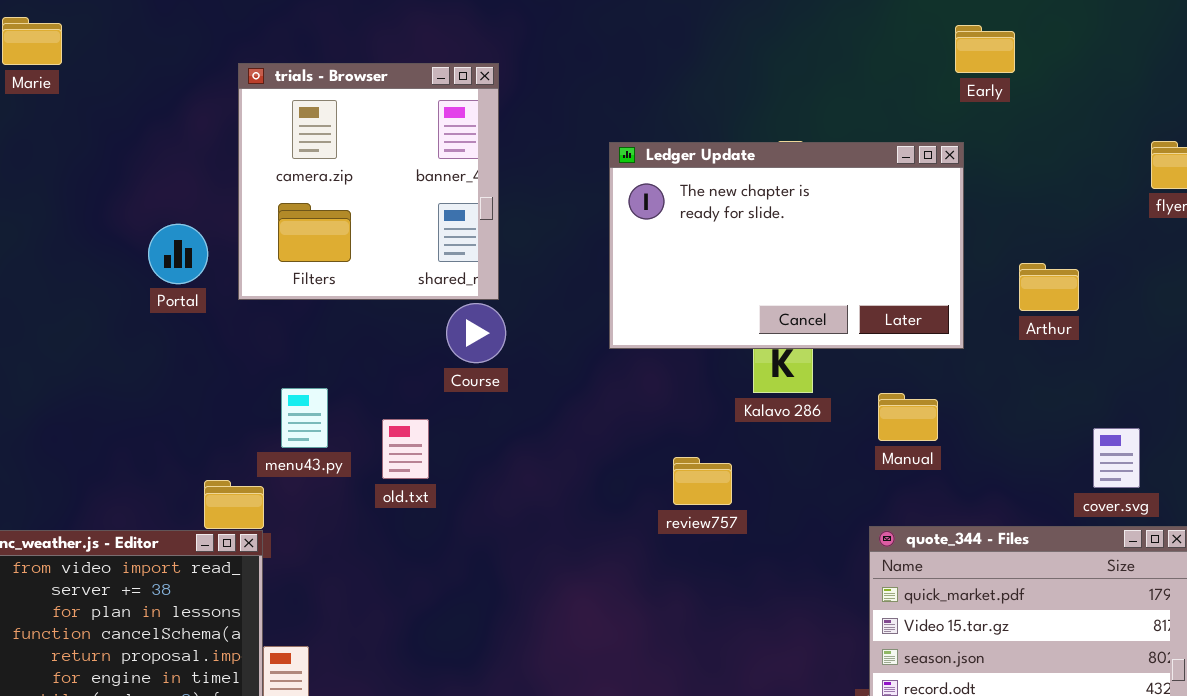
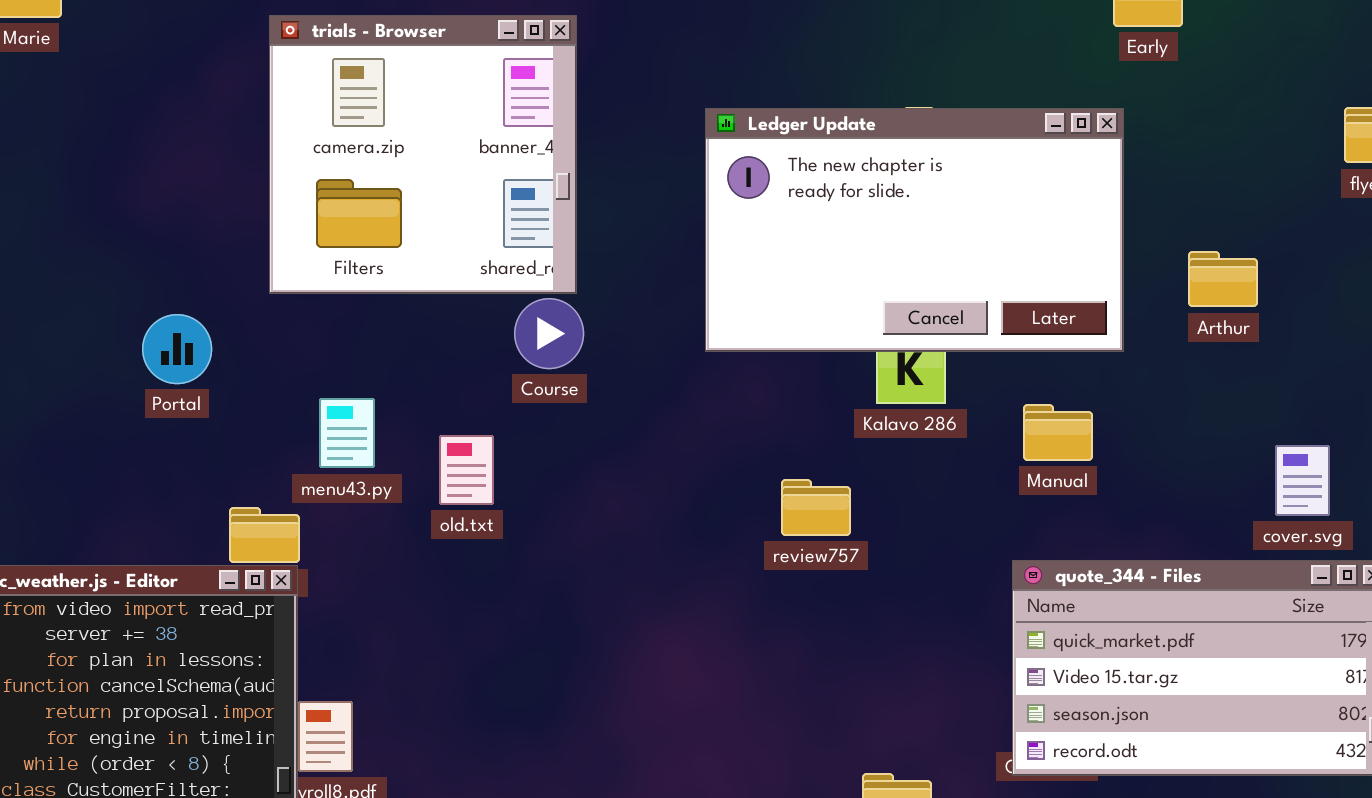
Portal: [148,224,208,284] -> [142,314,212,384], moved

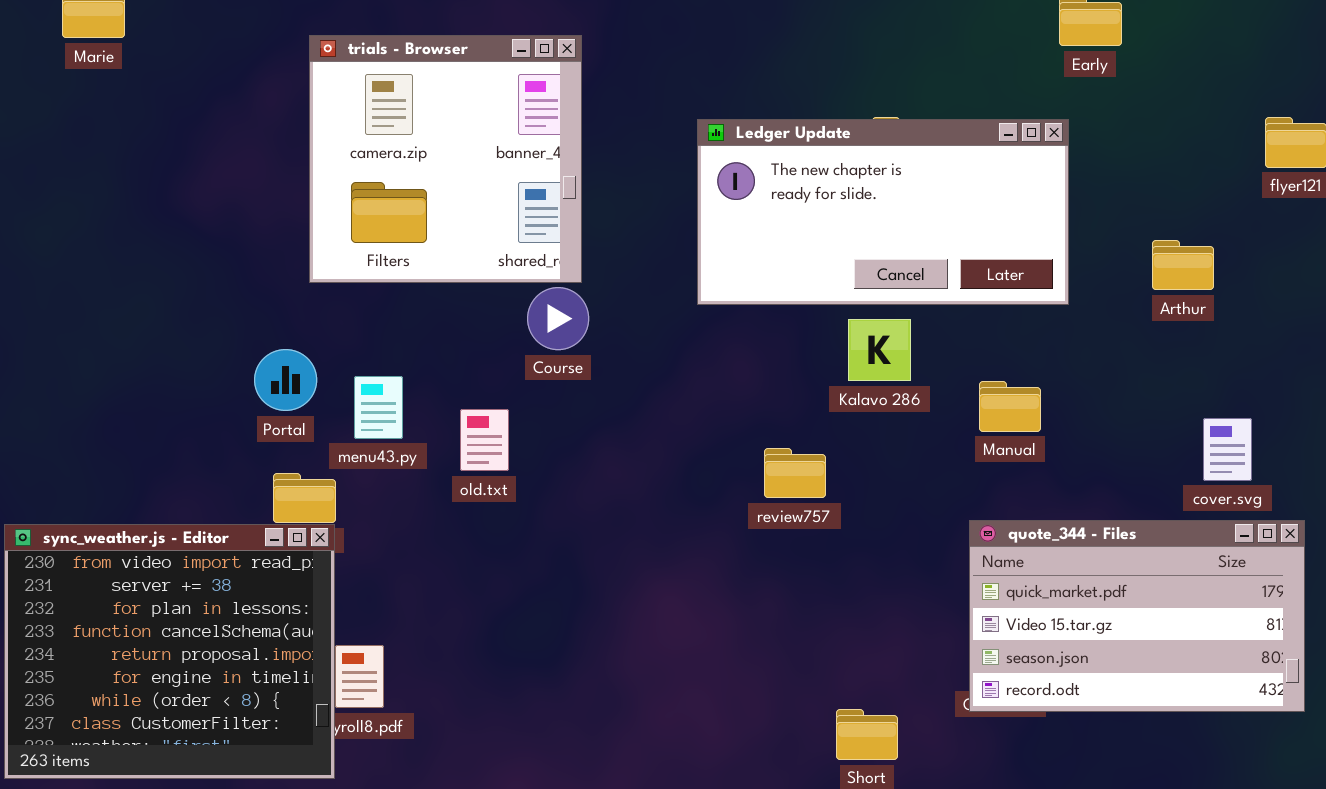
Ledger Update: [705,108,1124,352] -> [697,119,1069,305], resized
Arthur: [1188,251,1258,307] -> [1152,240,1214,290], moved
Portal: [142,314,212,384] -> [254,349,317,411], moved

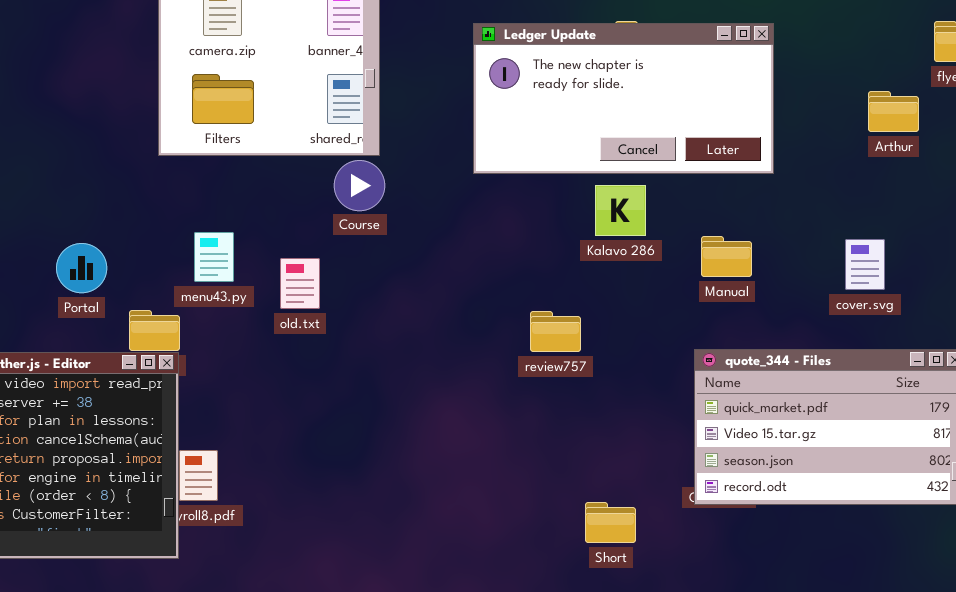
Arthur: [1152,240,1214,290] -> [868,91,919,132], moved
Portal: [254,349,317,411] -> [56,243,107,293], moved
cover.svg: [1203,418,1252,481] -> [845,239,885,290], moved
review757: [764,448,826,498] -> [530,311,581,352], moved

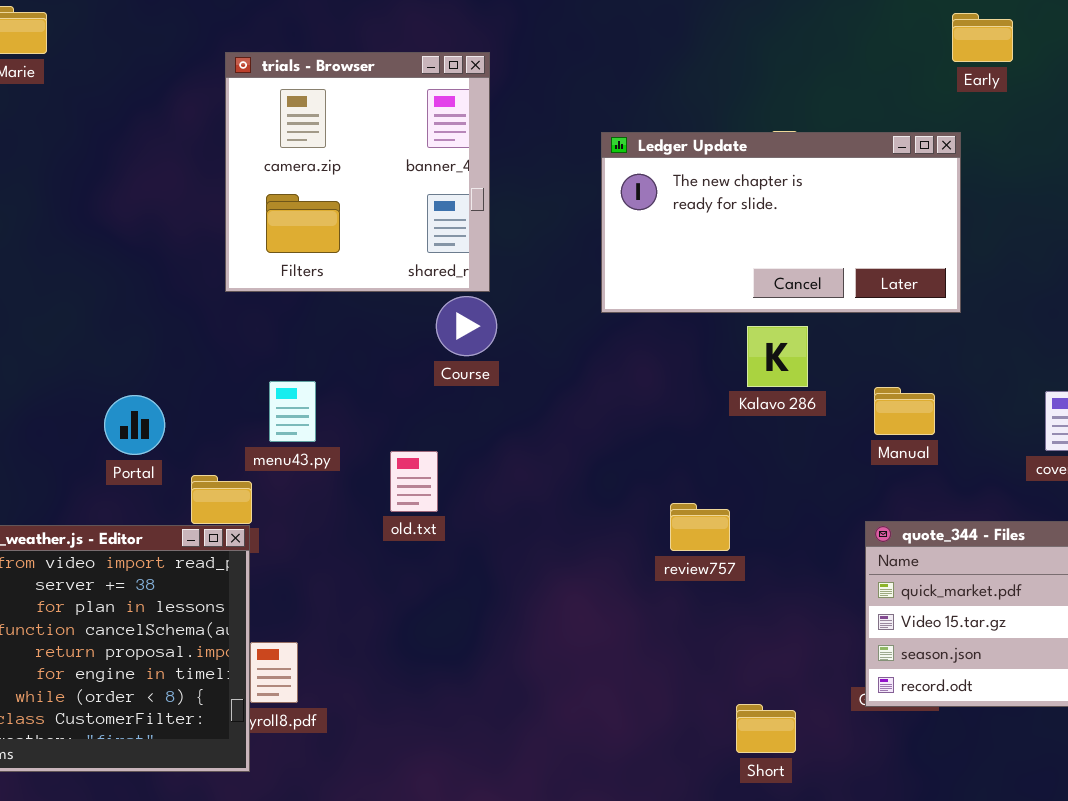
old.txt: [280,258,320,309] -> [390,451,438,512], moved
review757: [530,311,581,352] -> [670,503,730,551], moved

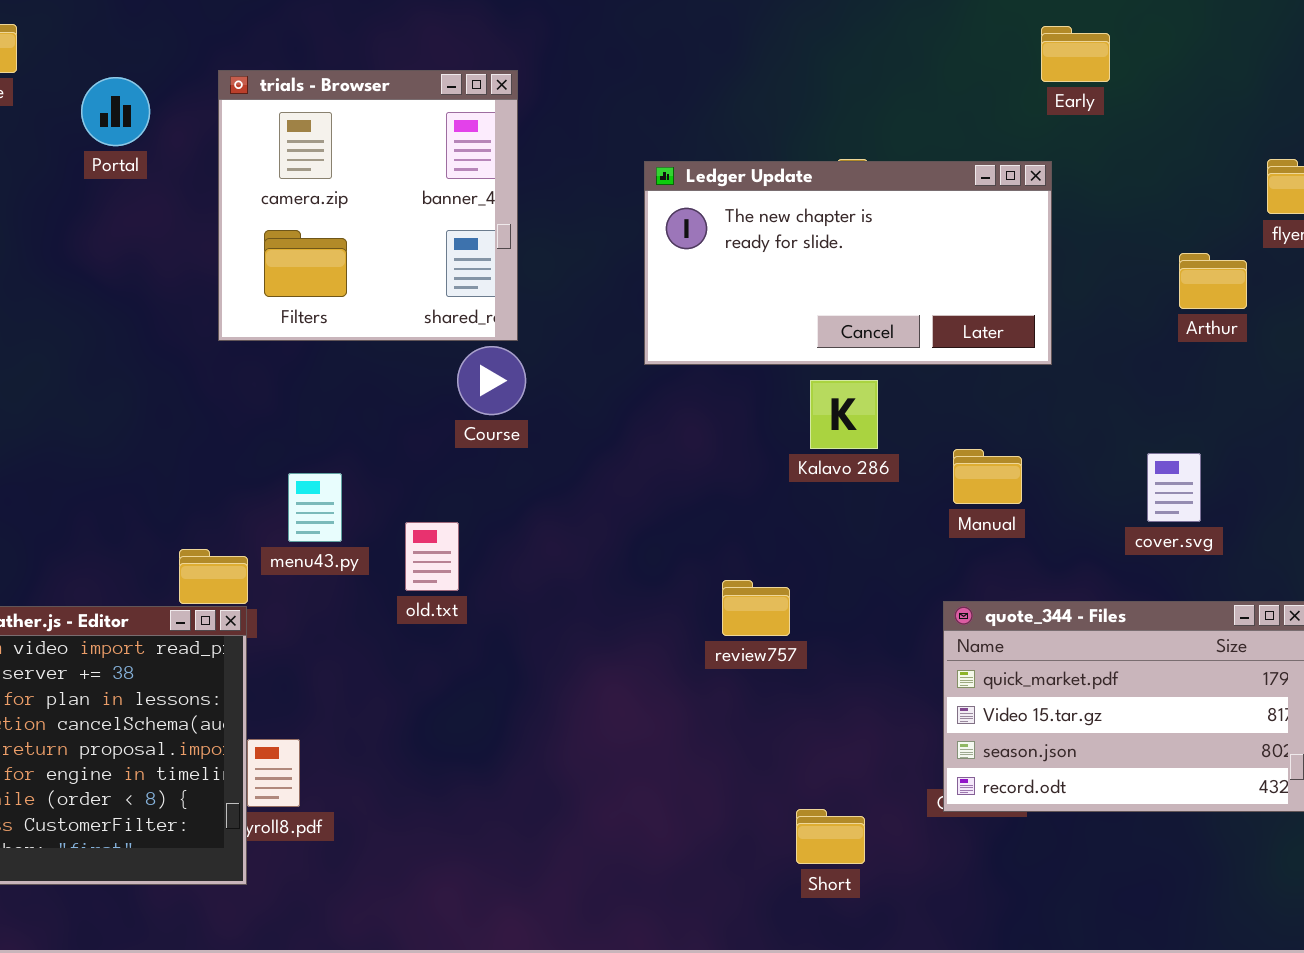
menu43.py: [269,381,316,442] -> [288,473,342,542], moved
Portal: [104,395,165,455] -> [81,77,150,146], moved

